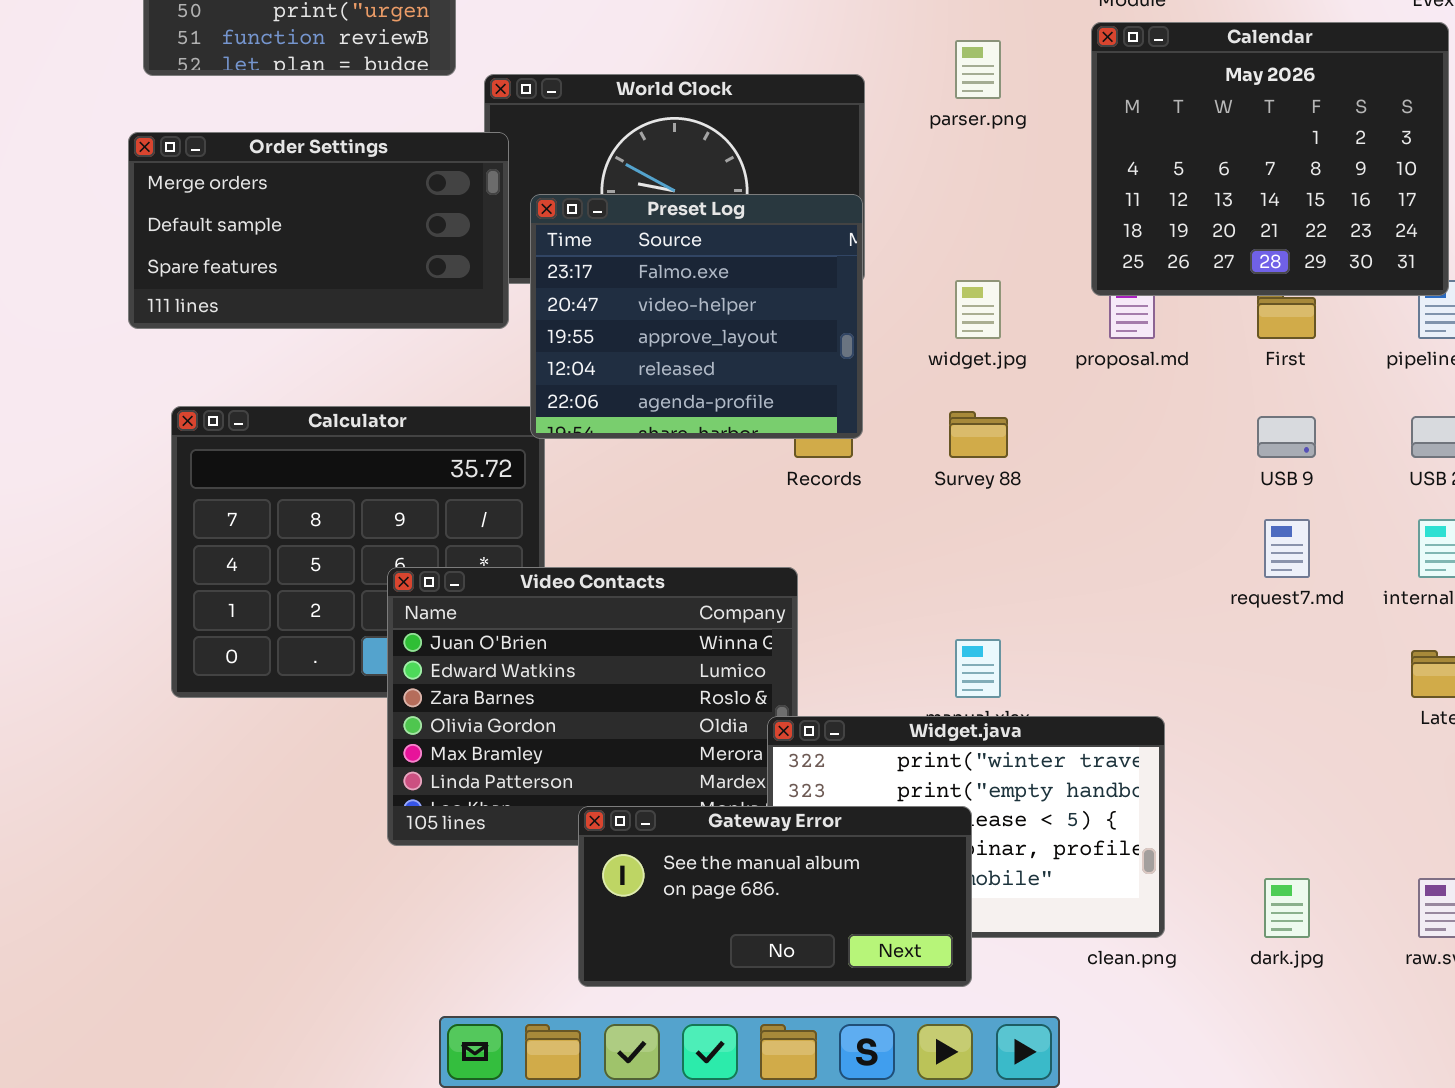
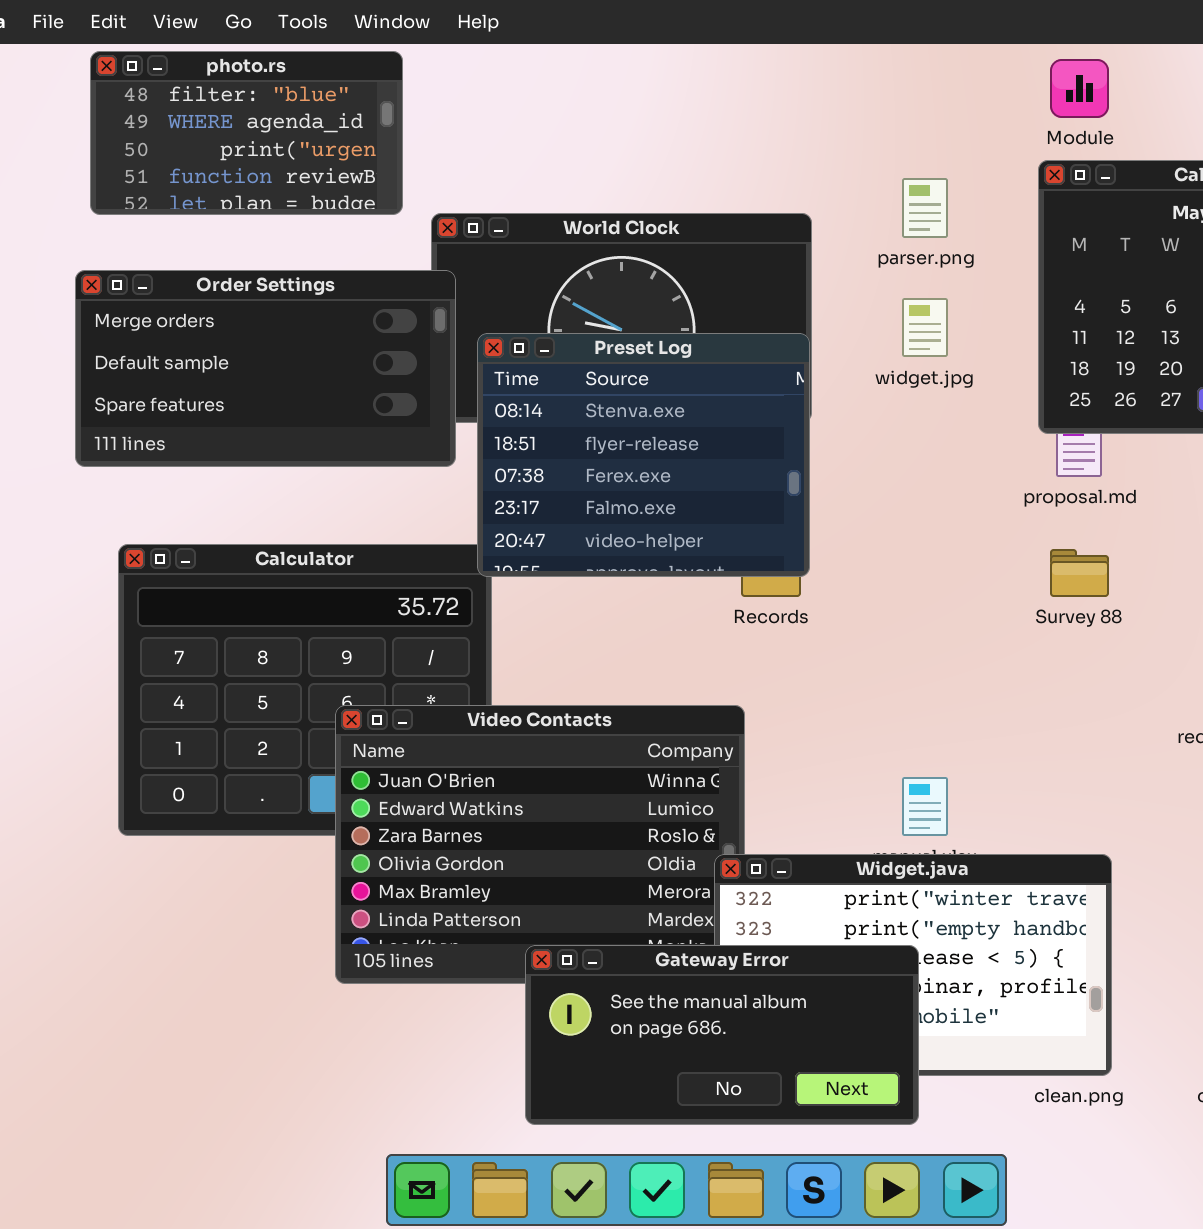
Preset Log: [530,194,863,439] -> [477,333,810,577], scrolled up 3 rows
widget.jpg: [955,280,1001,339] -> [902,298,948,357], moved
Survey 88: [949,411,1008,458] -> [1050,549,1109,597], moved

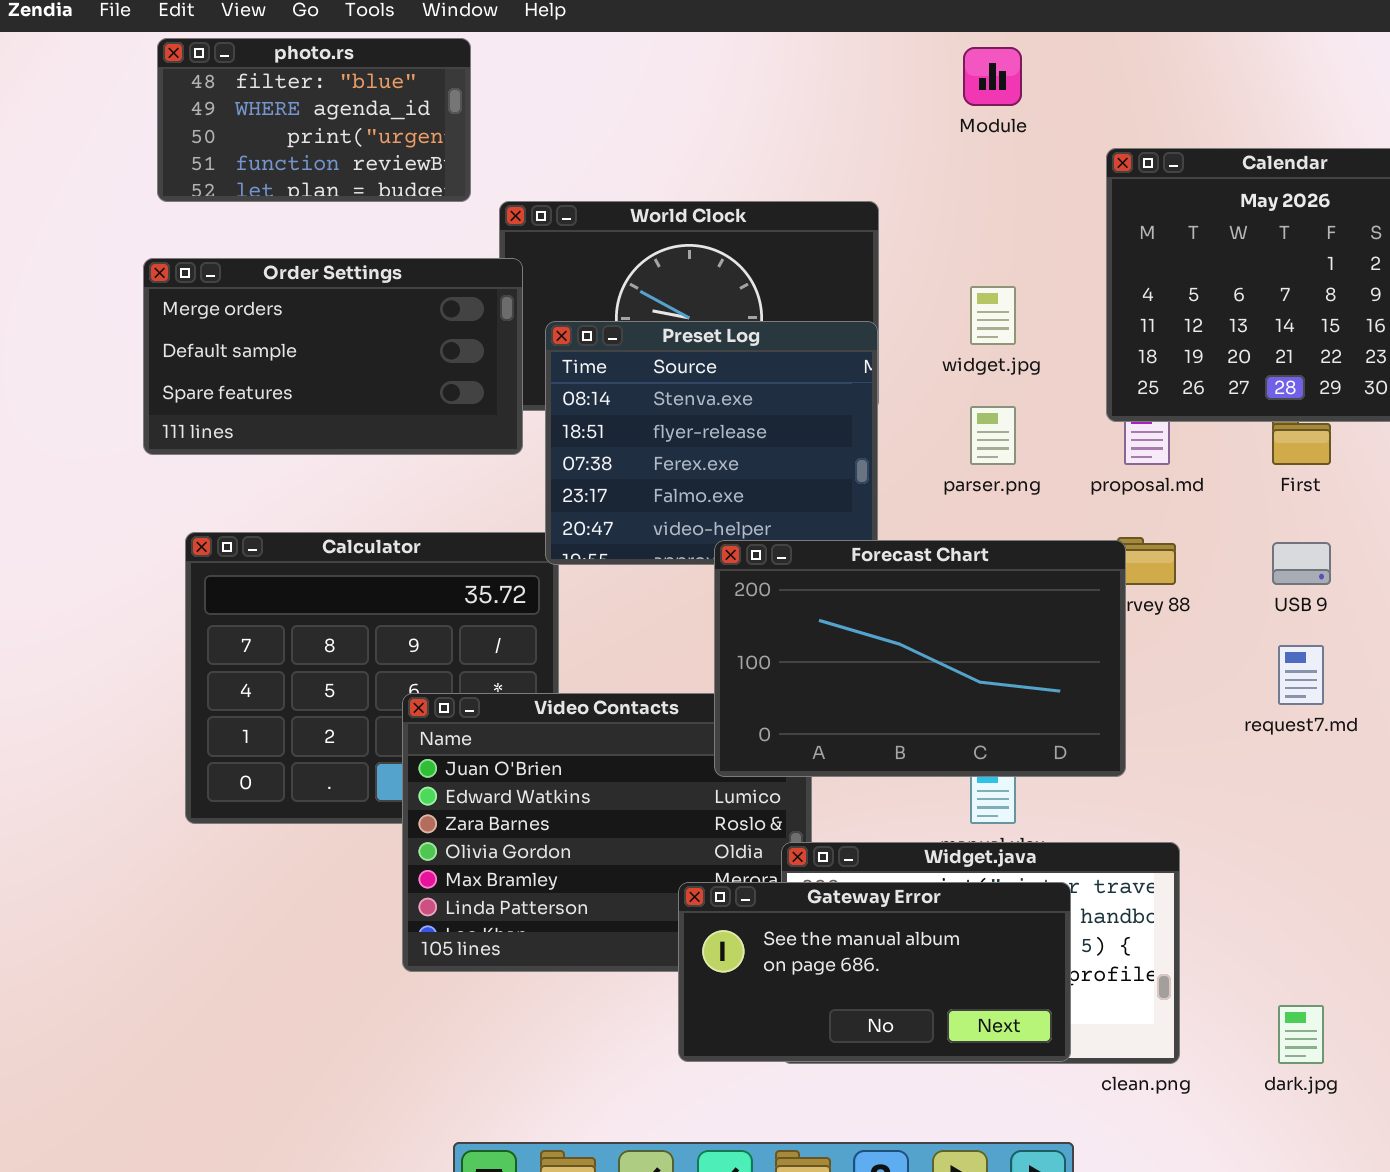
Module: [1050,59,1109,118] -> [963,47,1022,106], moved
parser.png: [902,178,948,238] -> [970,406,1016,465], moved
Forecast Chart: none -> [714,540,1126,777], opened
Gateway Error: [525,945,919,1125] -> [678,882,1071,1062], moved

